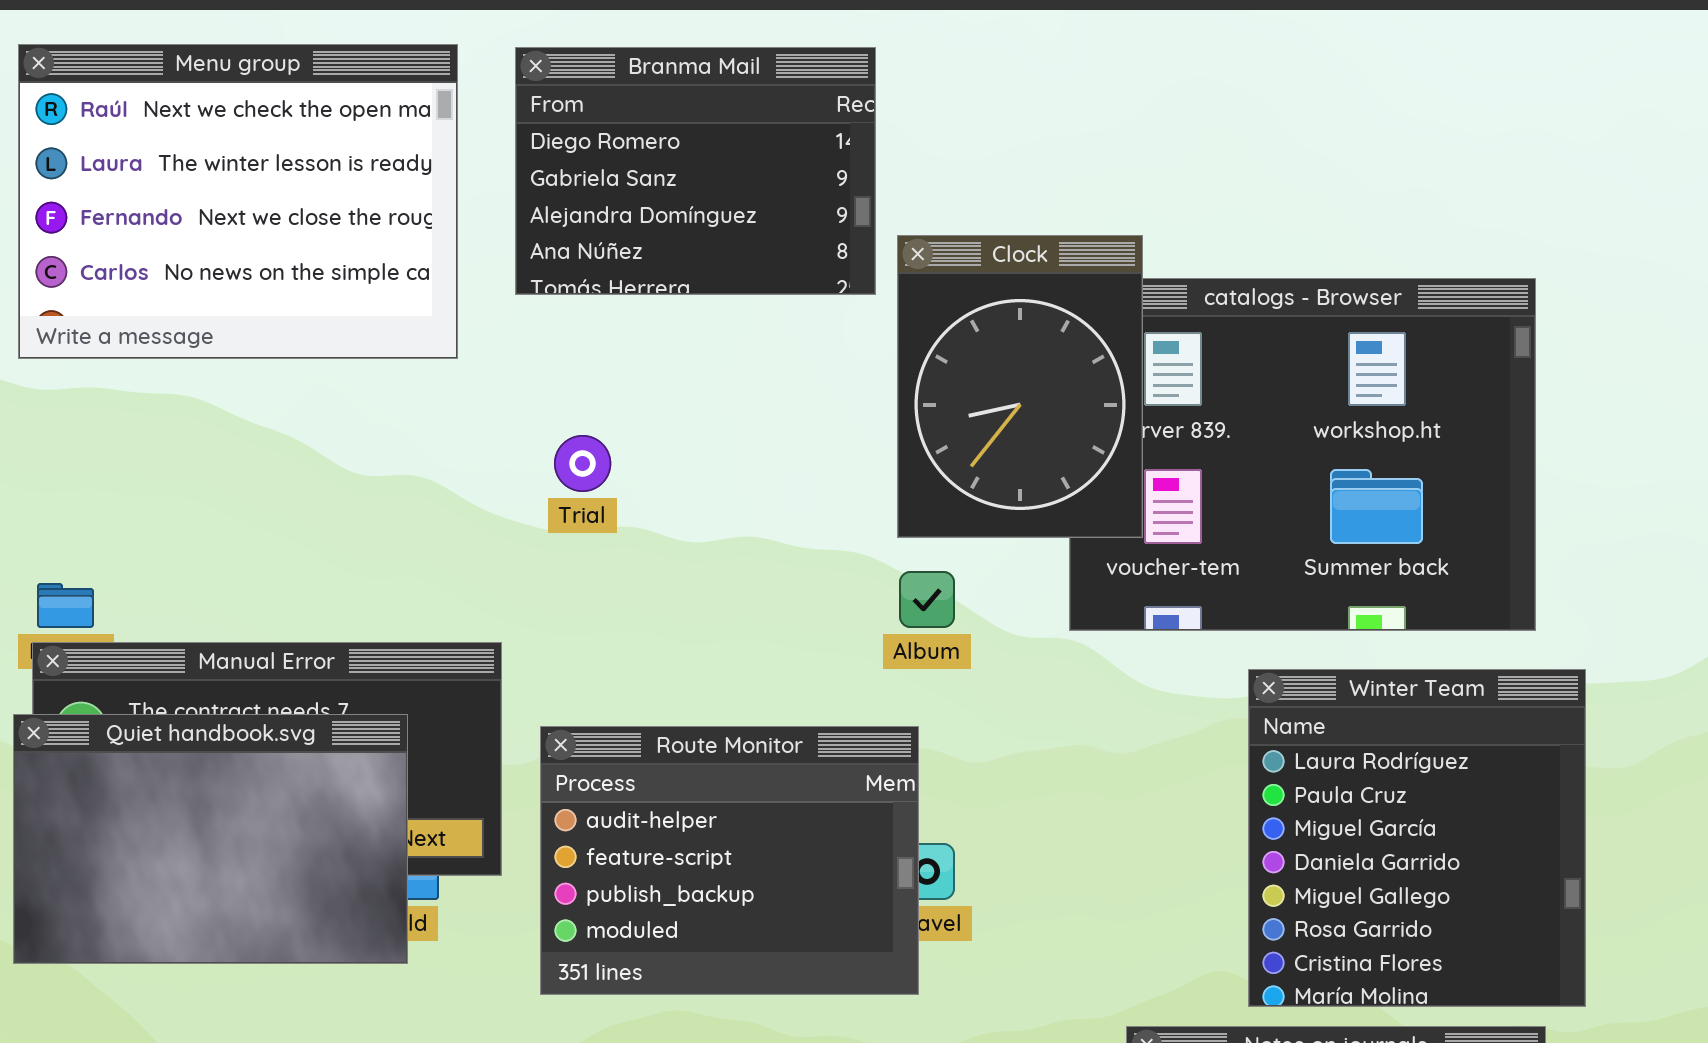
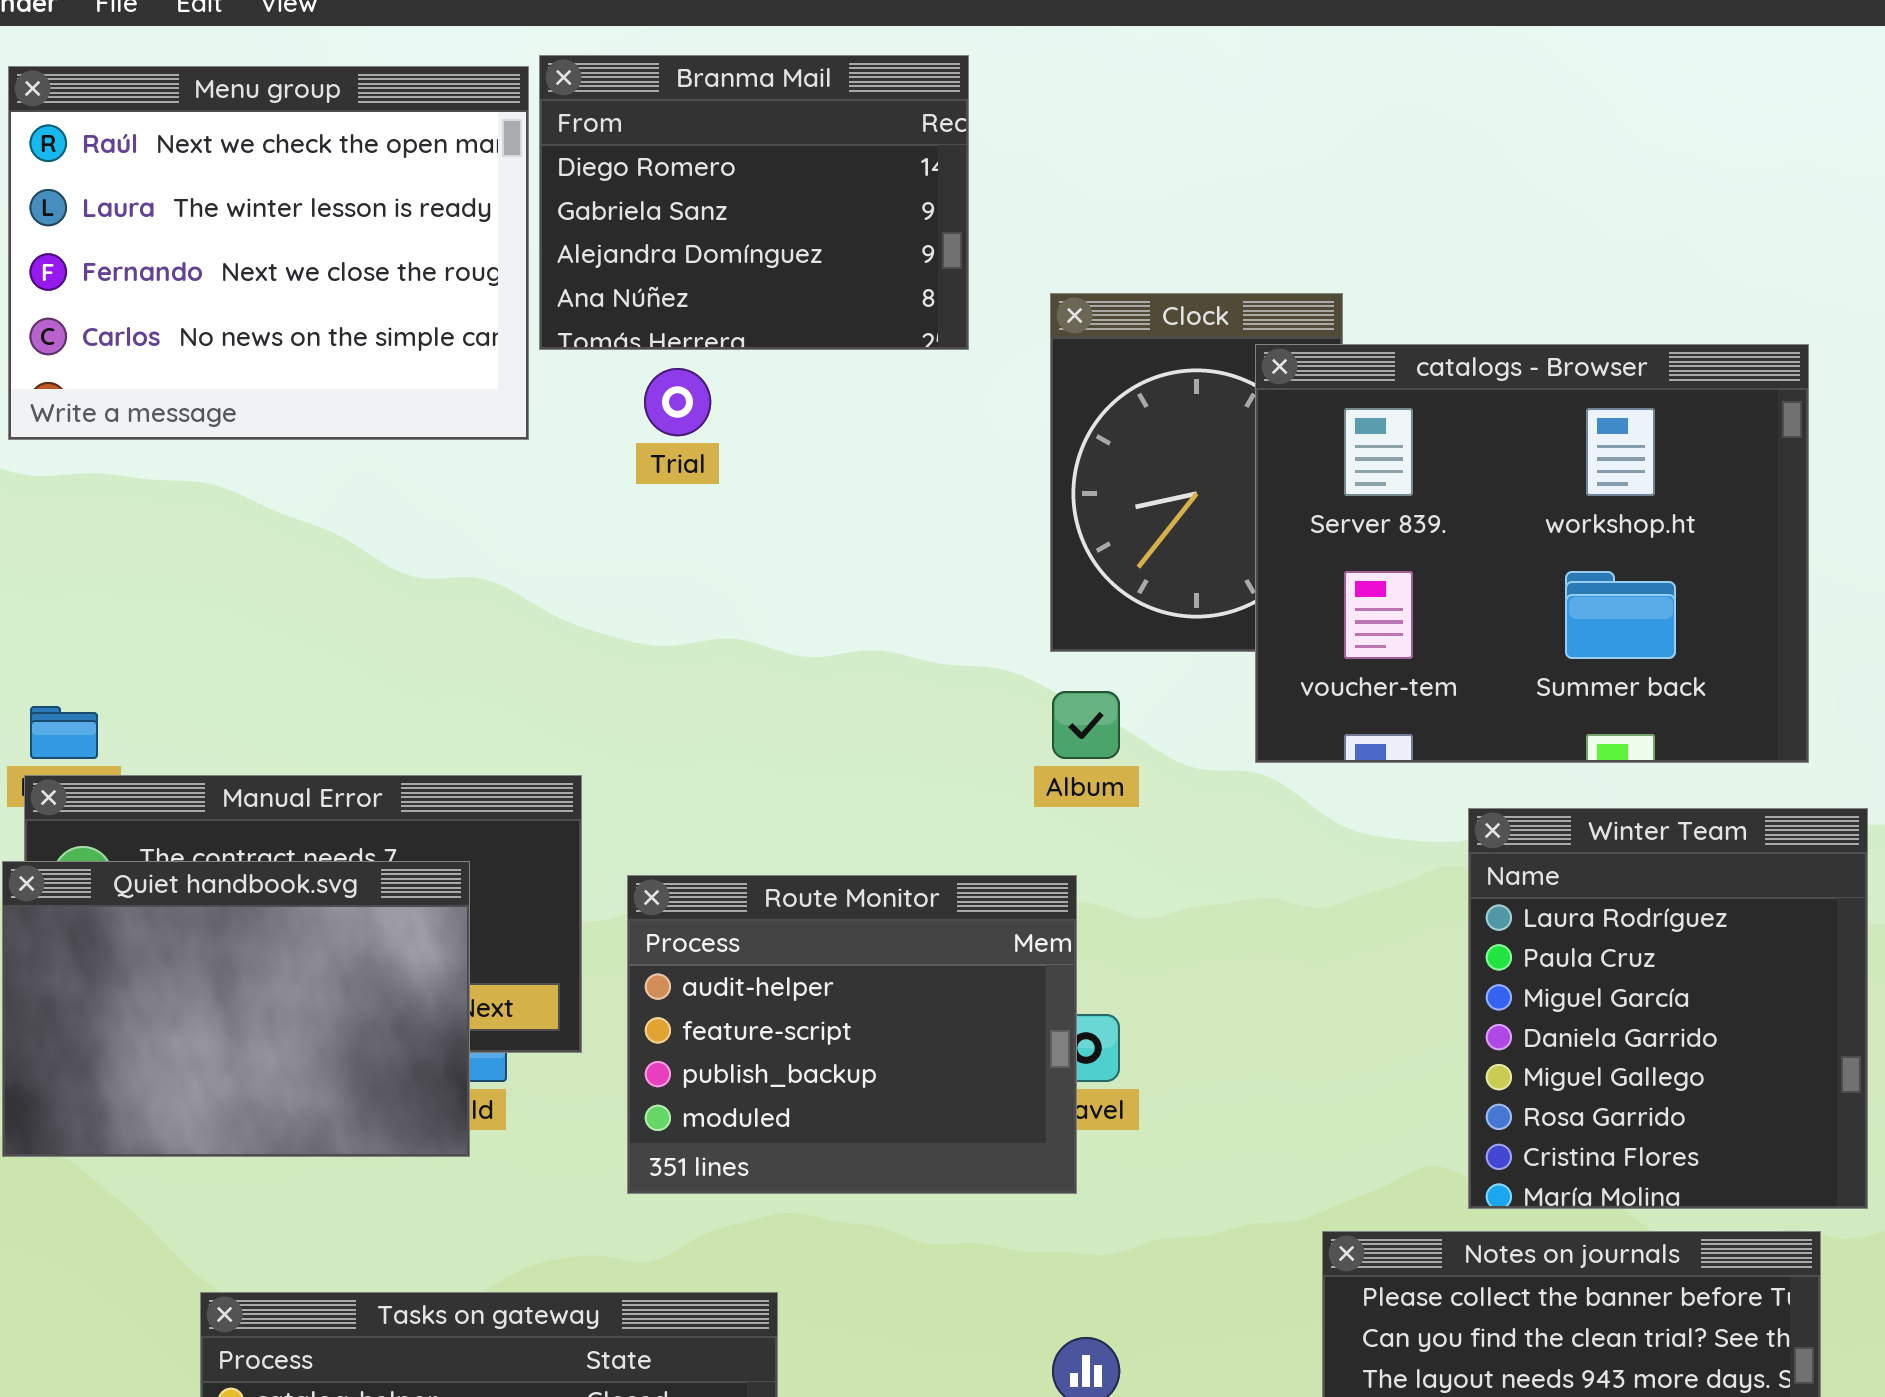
Branma Mail: [515,47,876,295] -> [539,55,969,350], moved
catalogs - Browser: [1069,278,1536,631] -> [1255,344,1809,763], raised
Trial: [554,435,611,492] -> [644,368,711,436], moved

